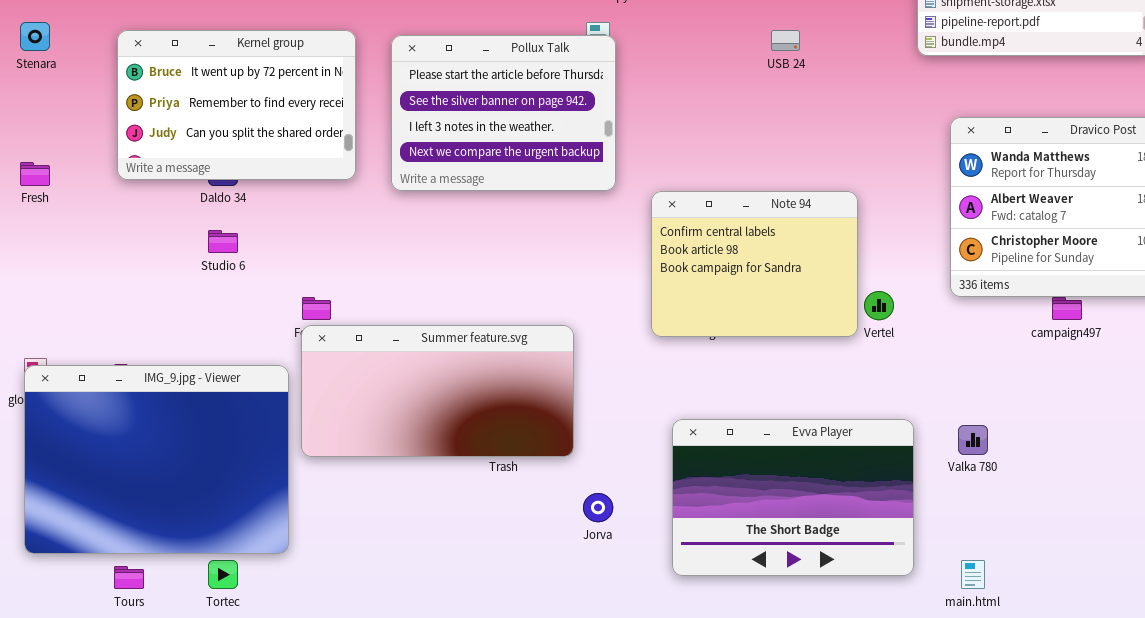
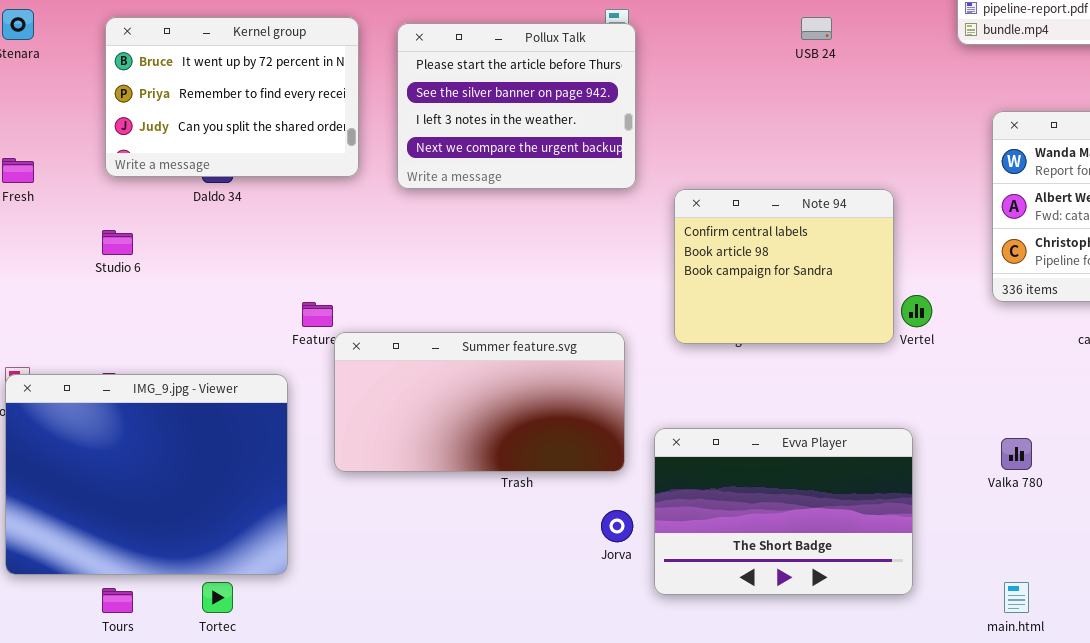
Studio 6: [208,230,238,253] -> [102,230,133,255], moved
Summer feature.svg: [301,325,574,457] -> [334,332,625,472], moved
Evva Player: [672,419,914,576] -> [654,428,913,595], moved

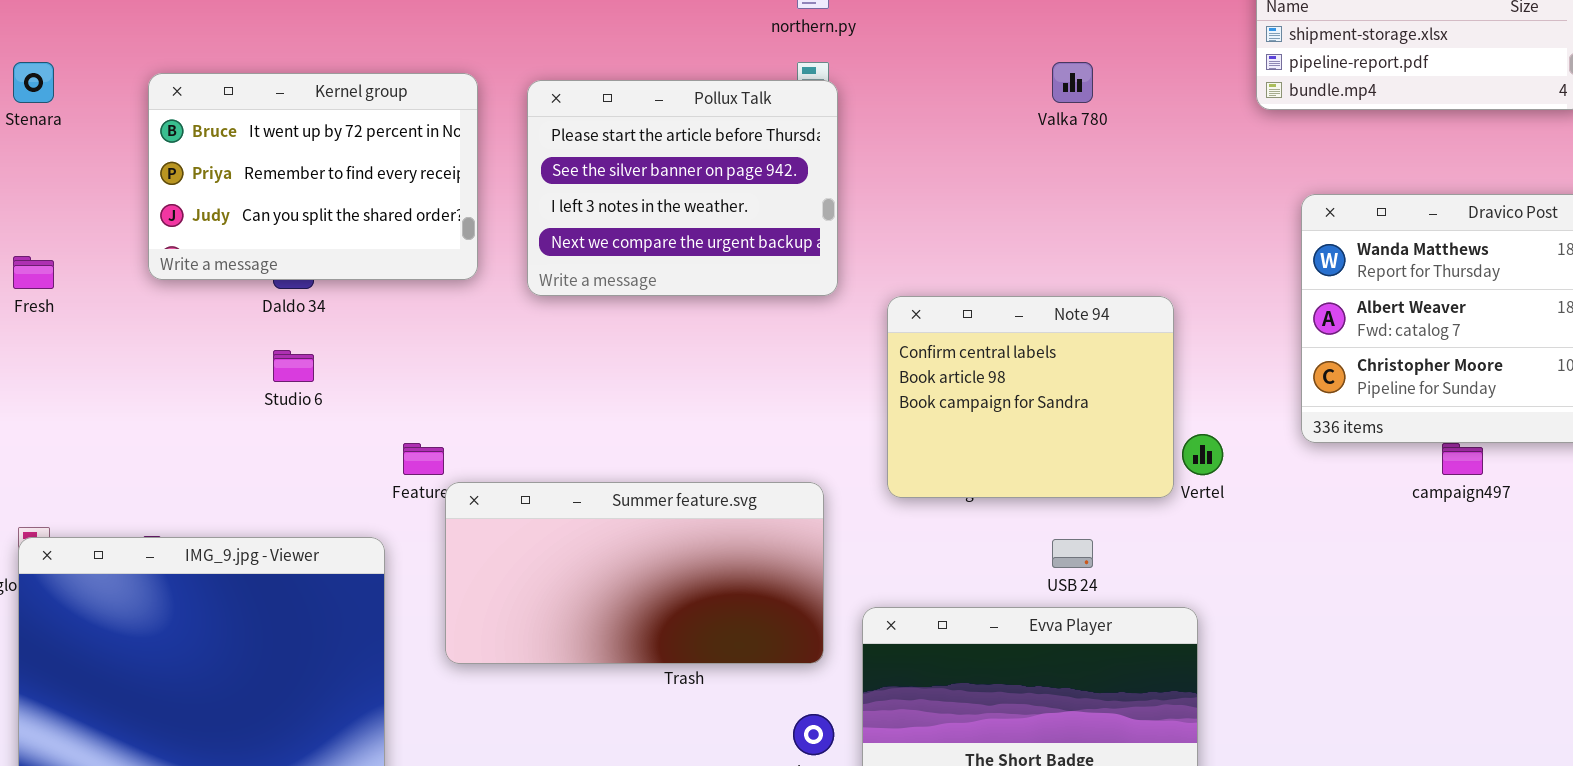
USB 24: [801,17,832,40] -> [1052,539,1093,568], moved
Studio 6: [102,230,133,255] -> [273,350,314,382], moved
Valka 780: [1001,438,1032,470] -> [1052,62,1093,103], moved

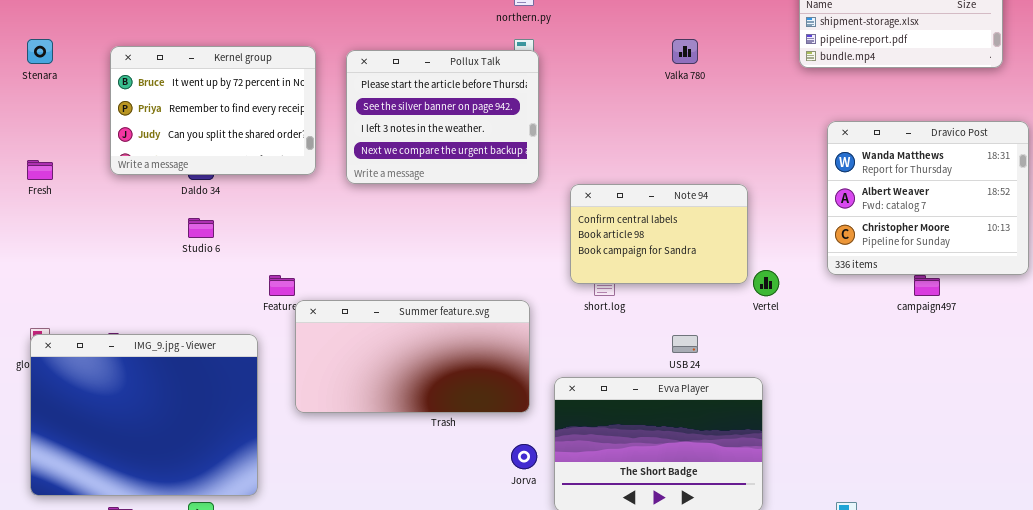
Note 94: [887,296,1174,498] -> [570,184,748,284], resized

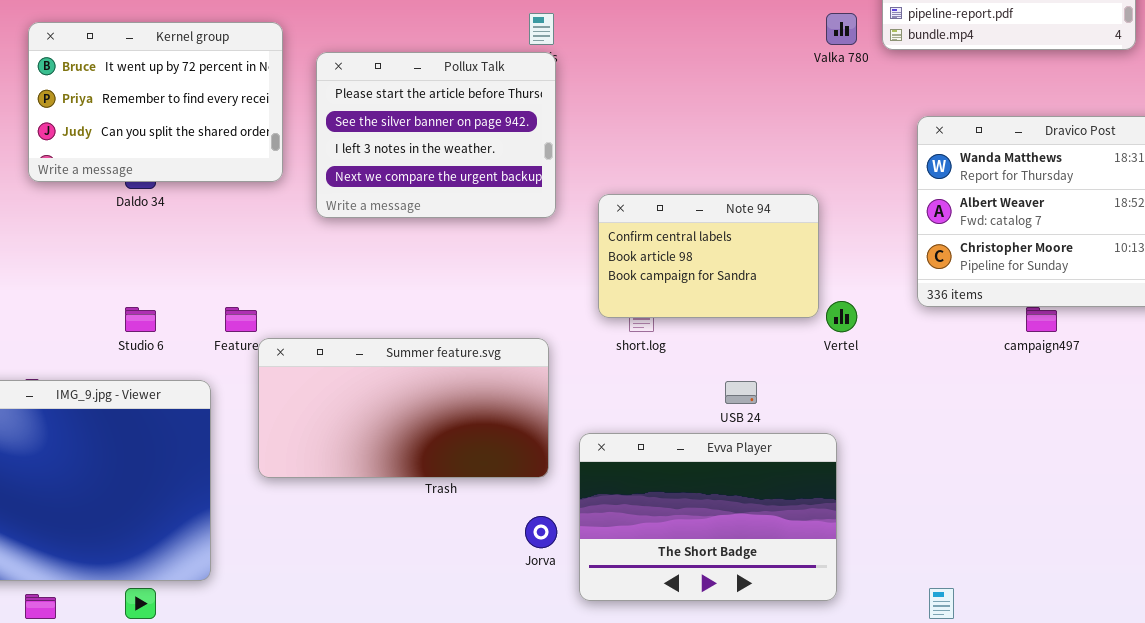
Valka 780: [672,39,698,64] -> [826,13,857,45], moved
Pollux Talk: [346,50,539,184] -> [316,52,556,218], moved
Studio 6: [188,218,214,238] -> [125,307,156,332], moved

